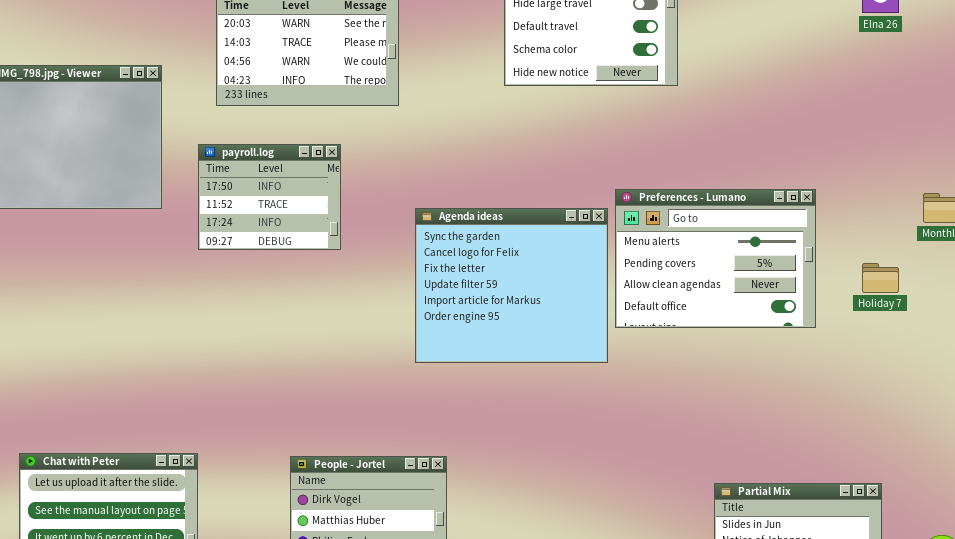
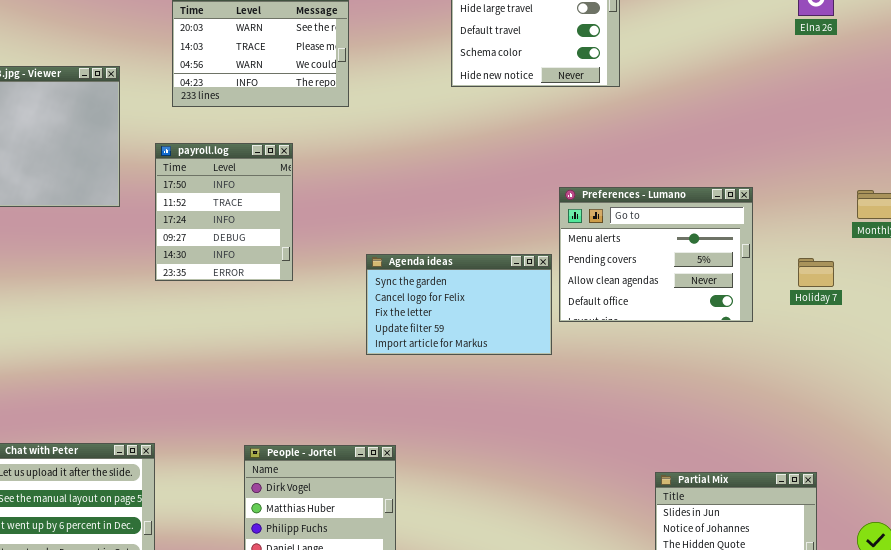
payroll.log: [198,144,341,250] -> [155,143,293,281], resized
Agenda ideas: [415,208,608,363] -> [366,254,552,355], resized

